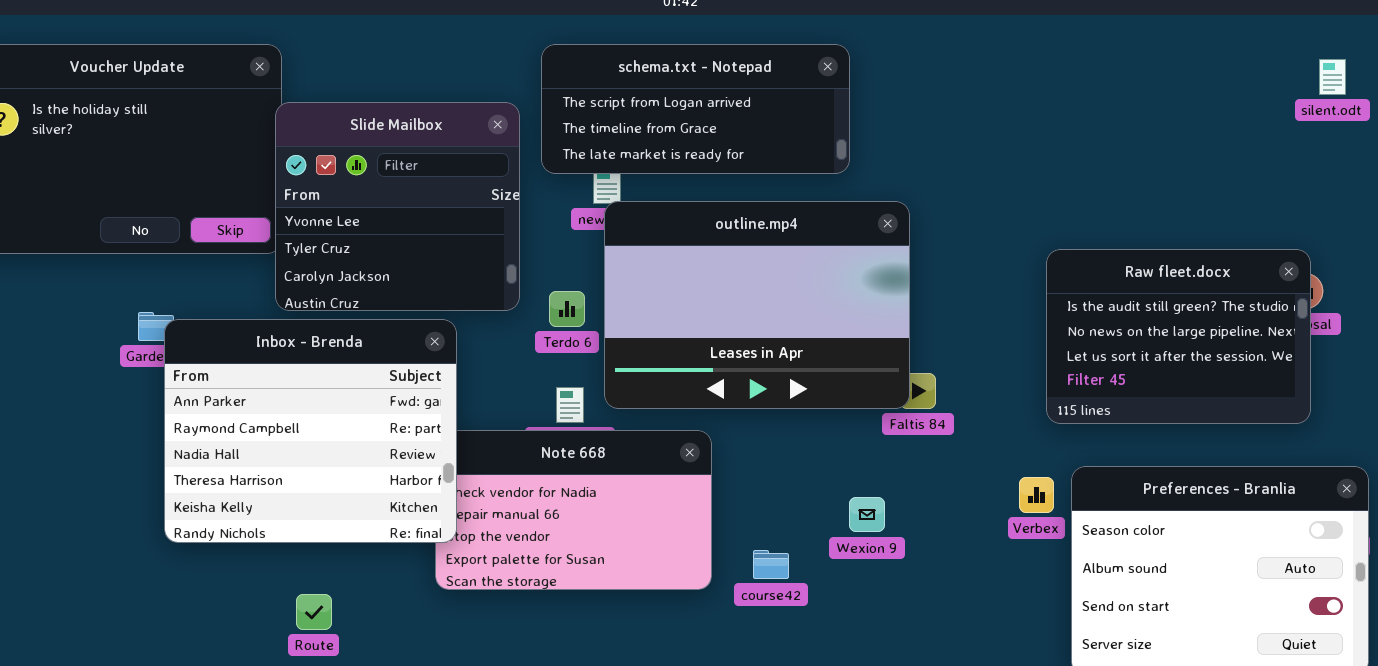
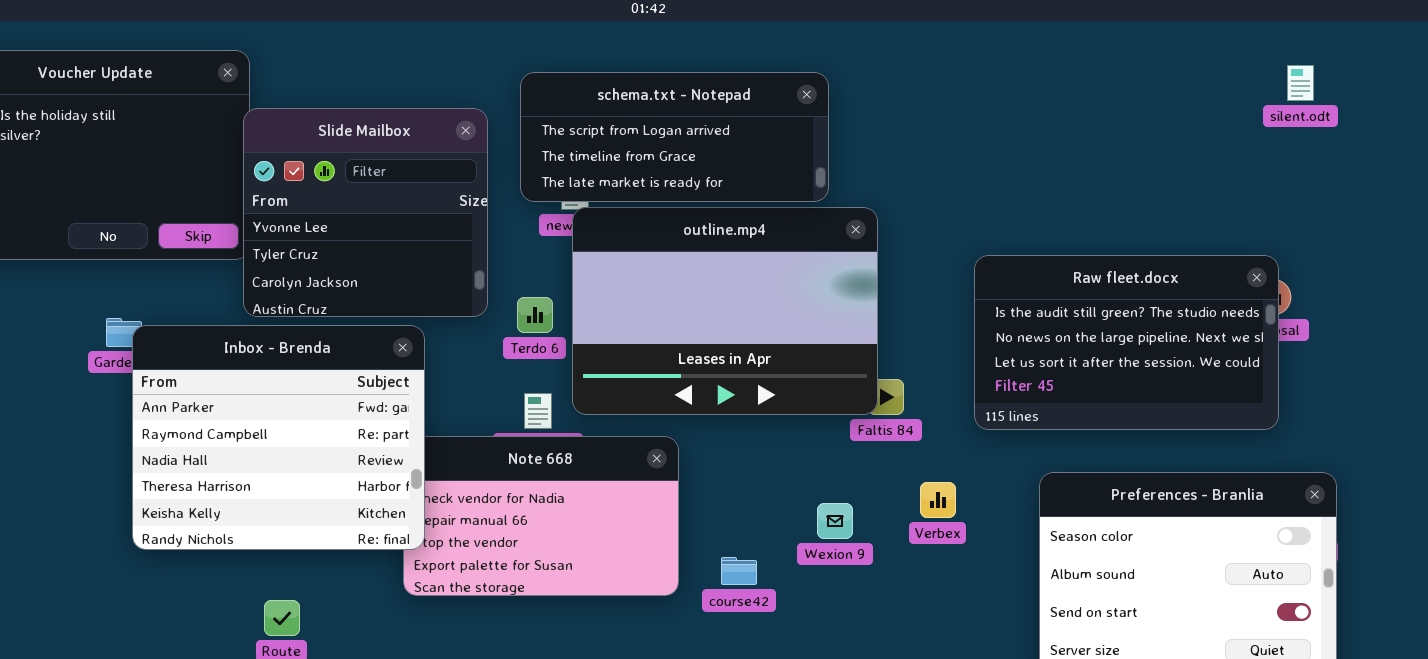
schema.txt - Notepad: [541,44,850,174] -> [520,72,829,202], moved
Raw fleet.docx: [1046,249,1311,424] -> [974,255,1279,430], resized
Verbex: [1019,477,1054,513] -> [920,482,956,518], moved

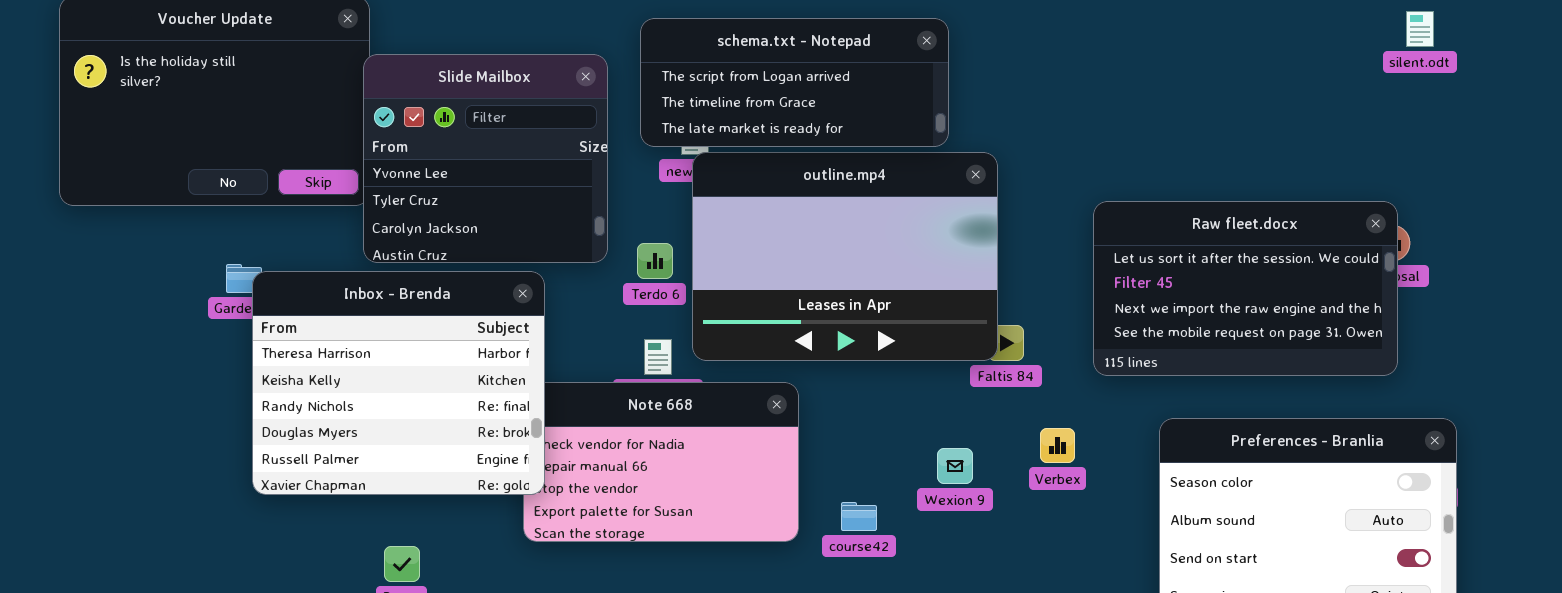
Raw fleet.docx: [974,255,1279,430] -> [1093,201,1398,376], scrolled down 2 rows
Inbox - Brenda: [132,325,425,550] -> [252,271,545,495], scrolled down 3 rows

